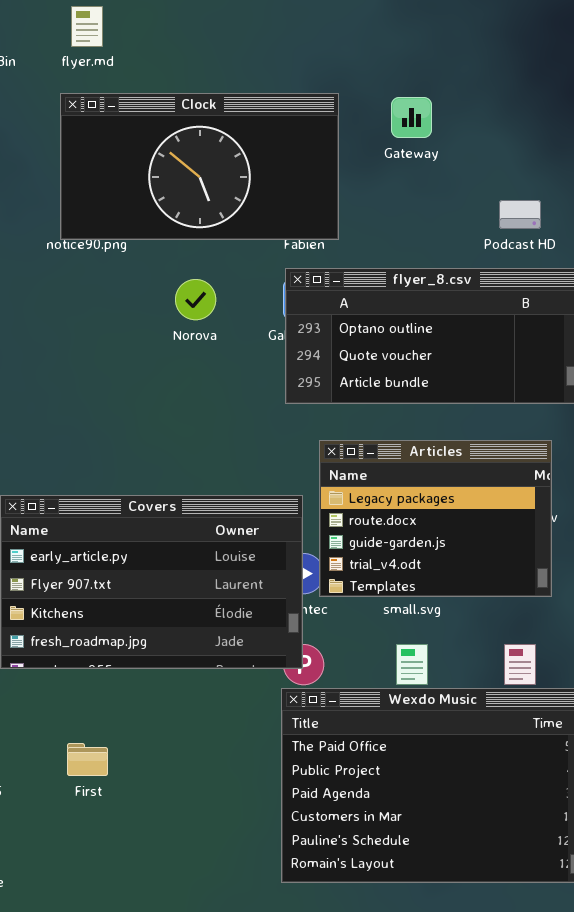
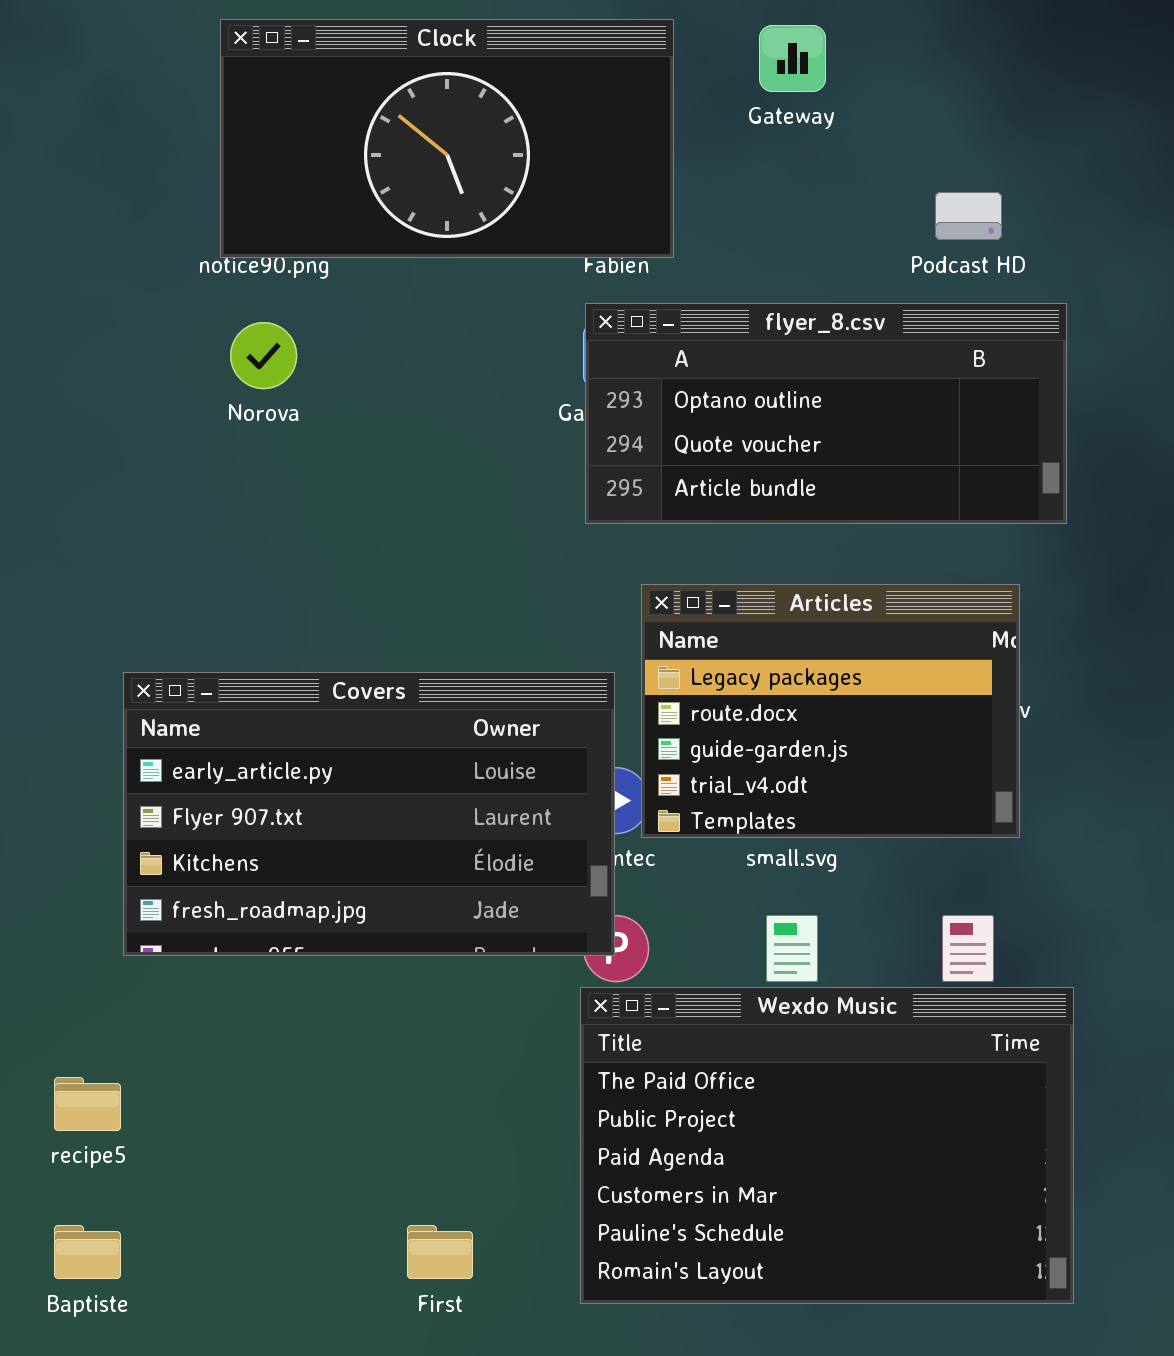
Norova: [175,279,216,320] -> [230,322,297,389], moved
First: [67,743,108,776] -> [407,1225,473,1279], moved

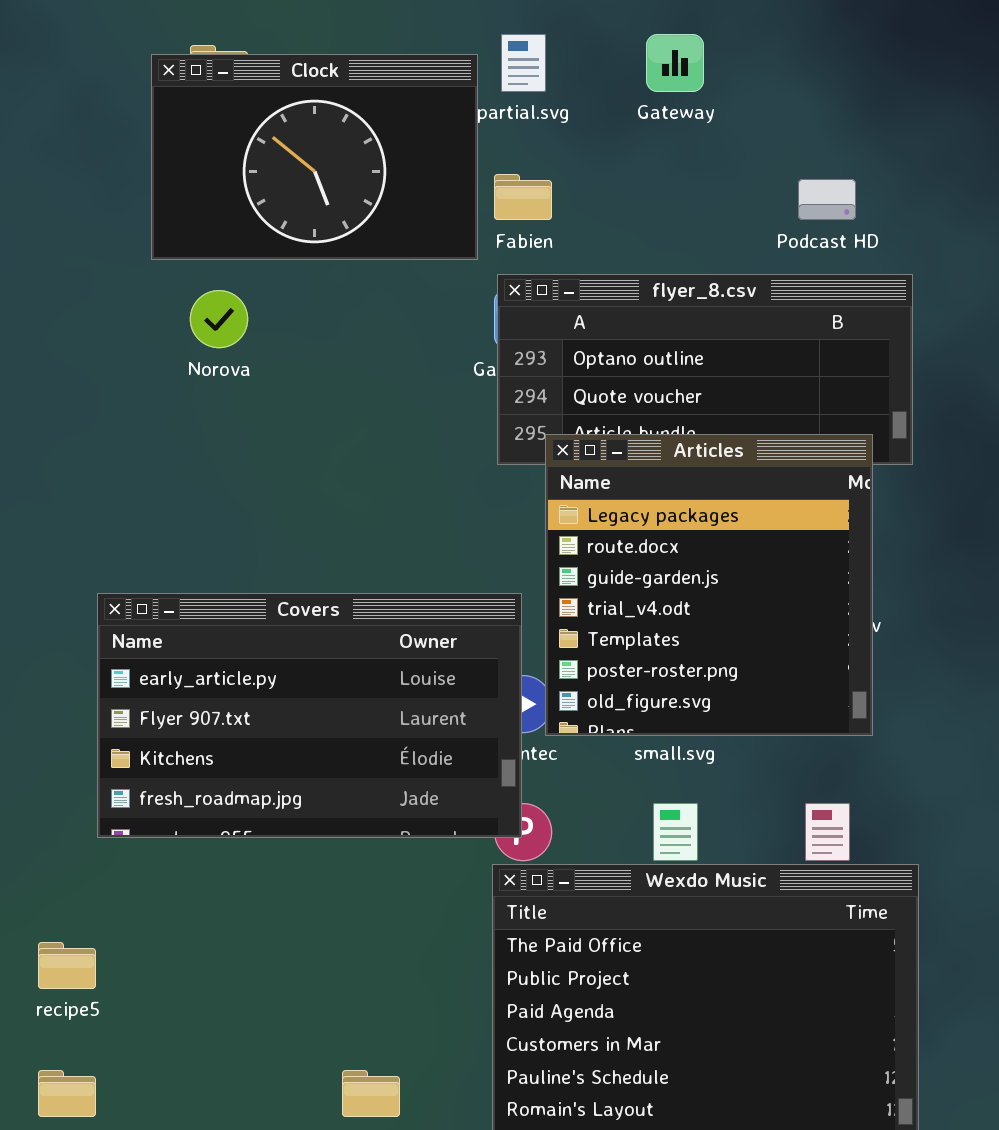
Clock: [220,19,674,258] -> [151,54,478,260], moved, resized
Articles: [641,584,1020,838] -> [545,434,873,736], resized

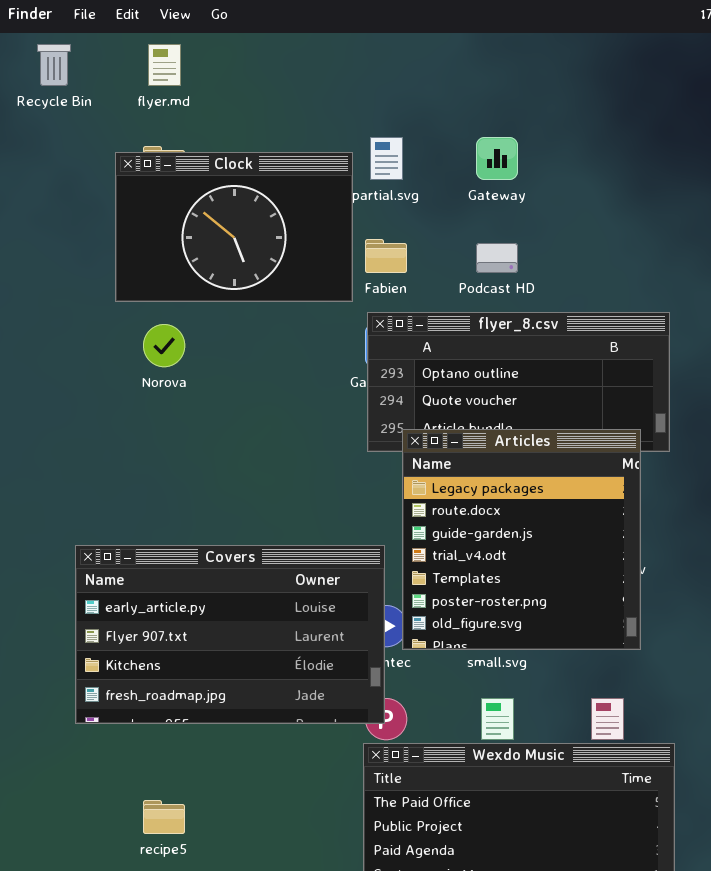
Podcast HD: [798,179,856,220] -> [476,243,518,273], moved
recipe5: [38,942,96,989] -> [143,800,185,834], moved

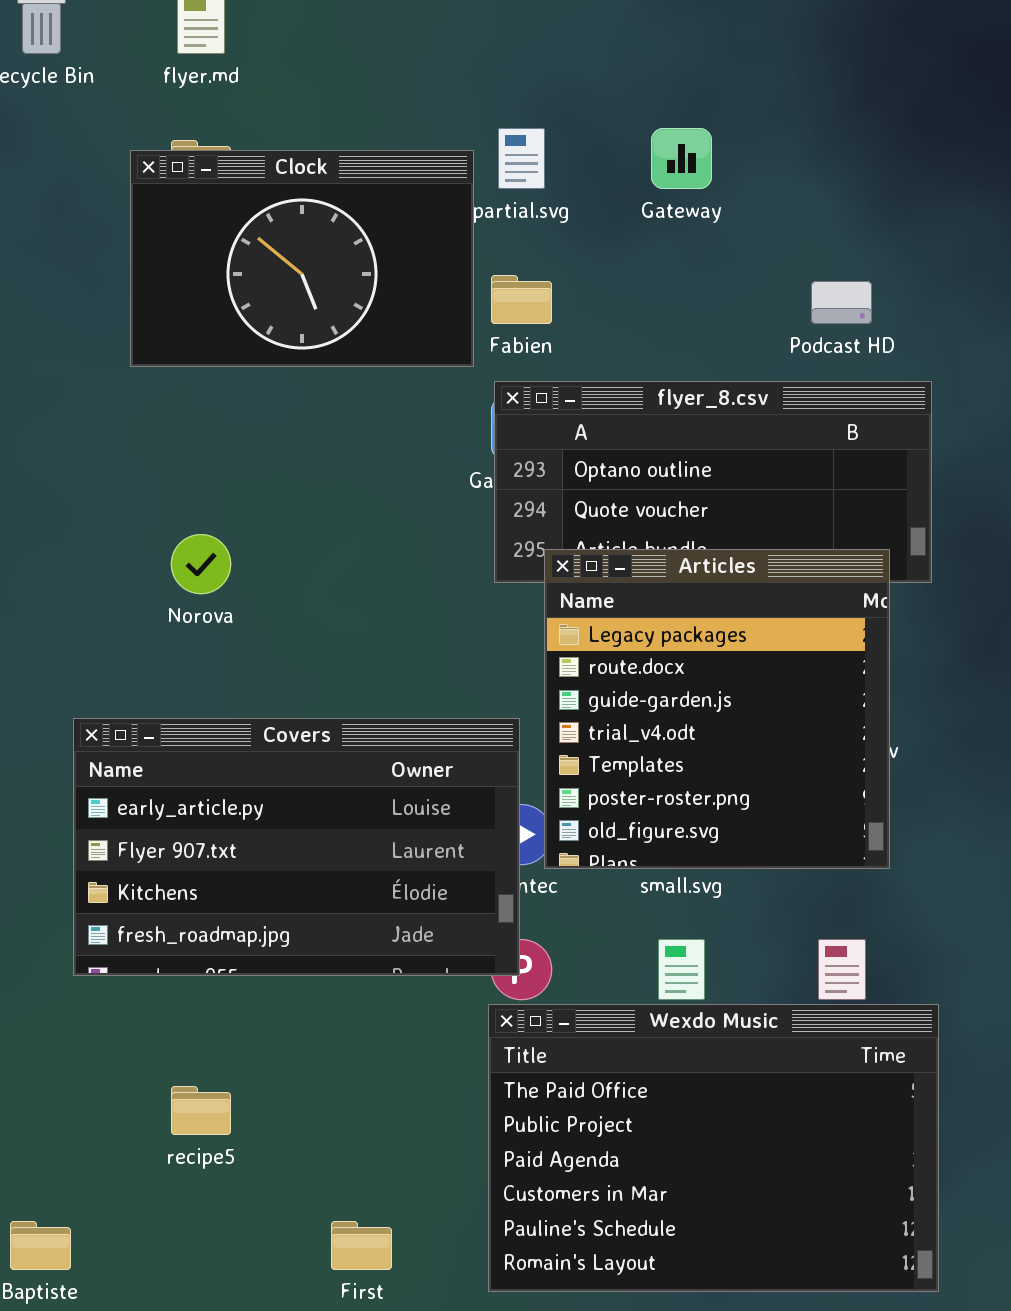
Podcast HD: [476,243,518,273] -> [811,281,872,324], moved
Norova: [143,324,185,367] -> [171,534,231,594], moved

